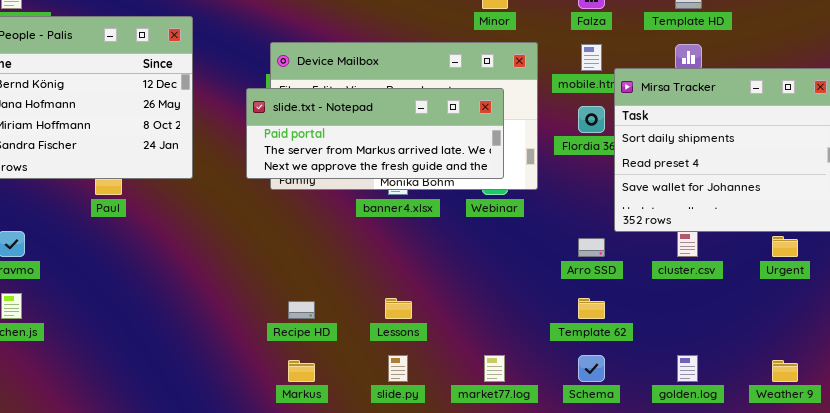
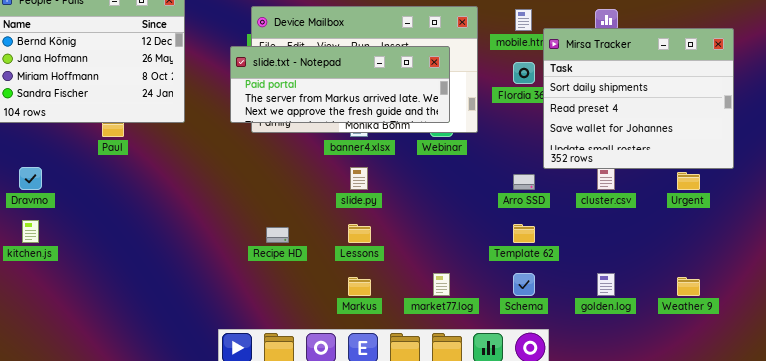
slide.py: [388,355,408,382] -> [350,167,368,190], moved
Markus: [288,360,315,382] -> [348,277,371,296], moved

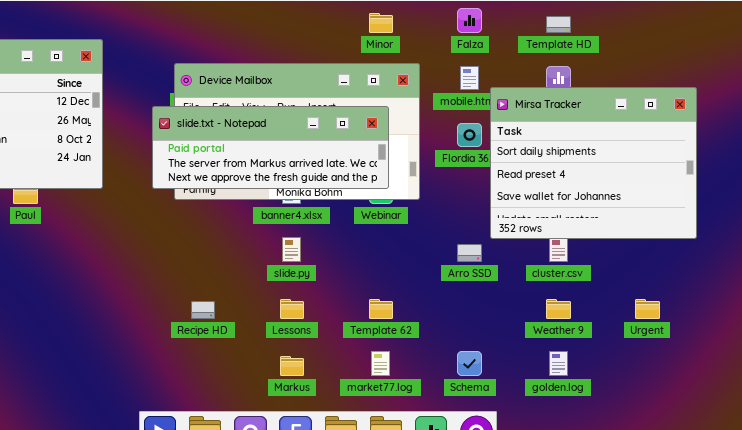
Urgent: [677,172,700,190] -> [635,299,660,319], moved
Template 62: [513,224,535,243] -> [369,299,393,319], moved
Weather 9: [677,277,700,296] -> [546,299,571,319], moved

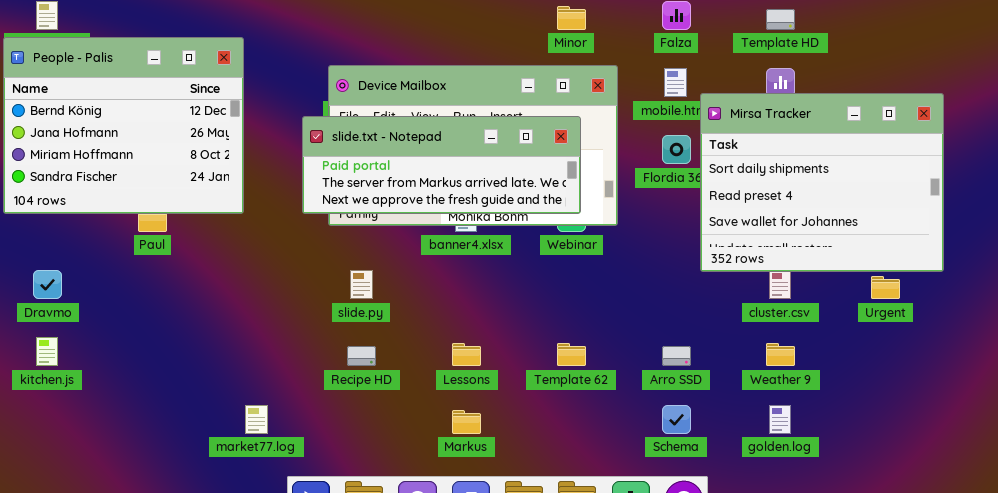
slide.py: [282,237,301,262] -> [350,270,373,299], moved
Arro SSD: [457,244,482,262] -> [662,346,691,366], moved
Urgent: [635,299,660,319] -> [871,276,900,299], moved
market77.log: [371,351,390,376] -> [245,405,268,434], moved

